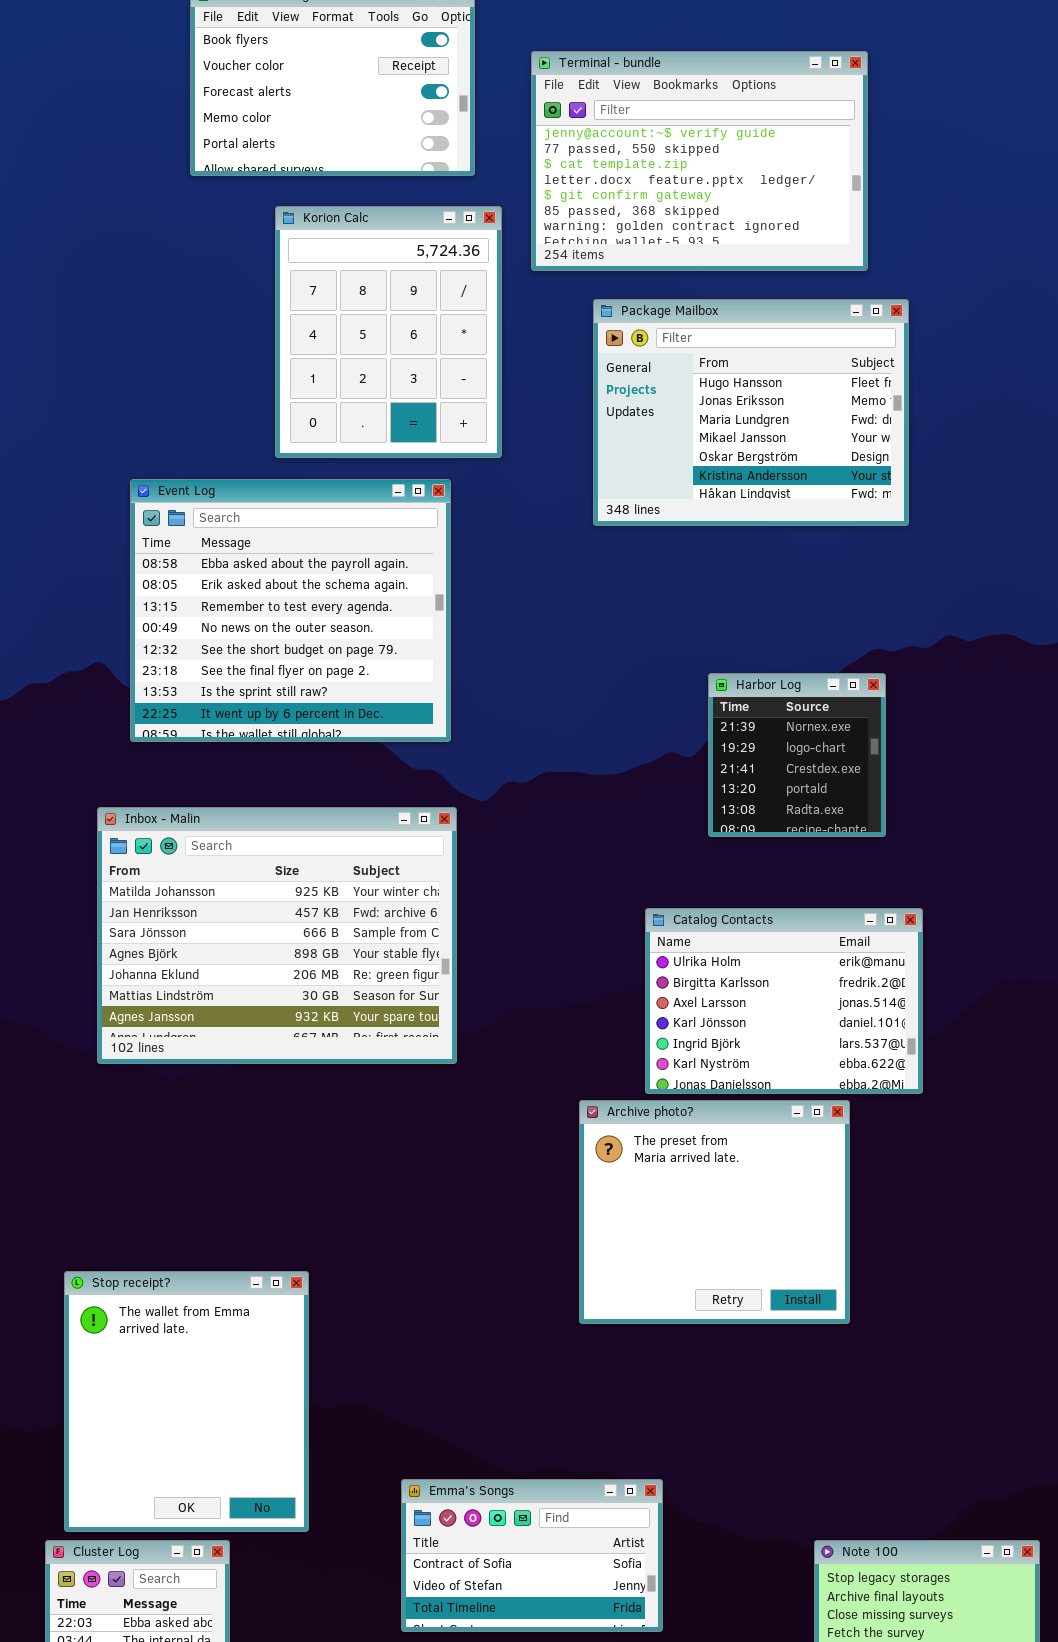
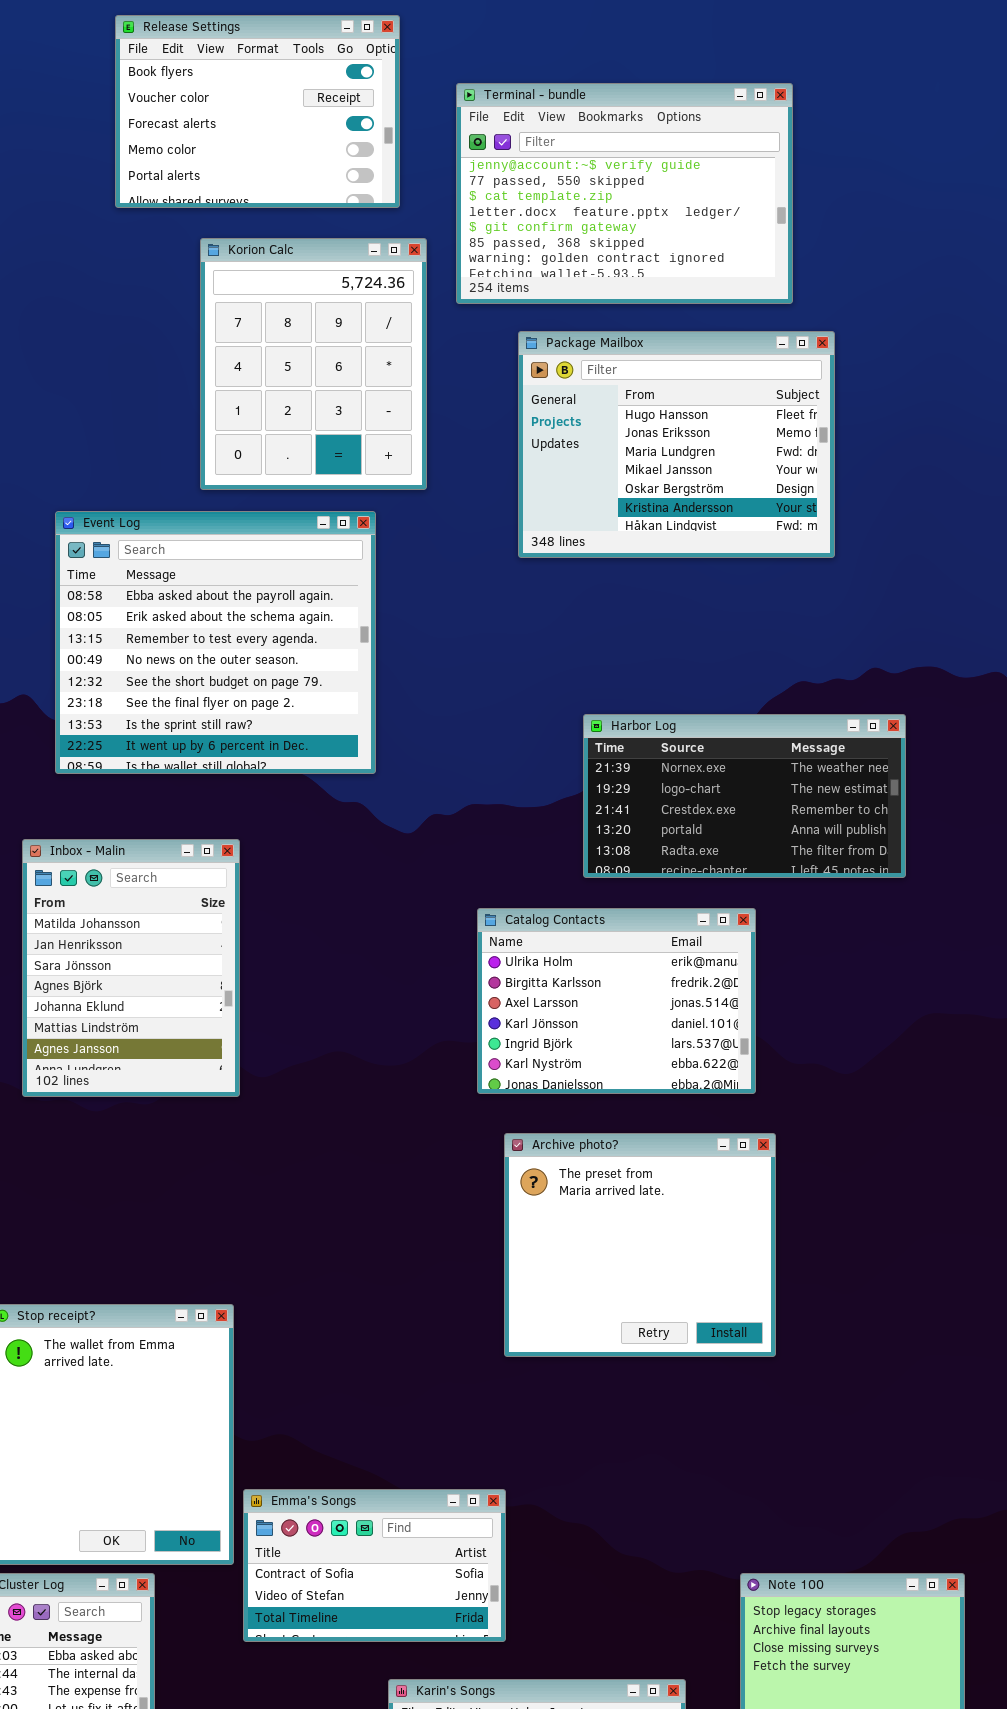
Harbor Log: [708,673,886,837] -> [583,714,906,878], moved, resized
Inbox - Malin: [97,807,457,1064] -> [22,839,240,1097], resized
Catalog Contacts: [645,908,923,1094] -> [477,908,756,1094], moved
Emma's Songs: [401,1479,663,1632] -> [243,1489,506,1642], moved

